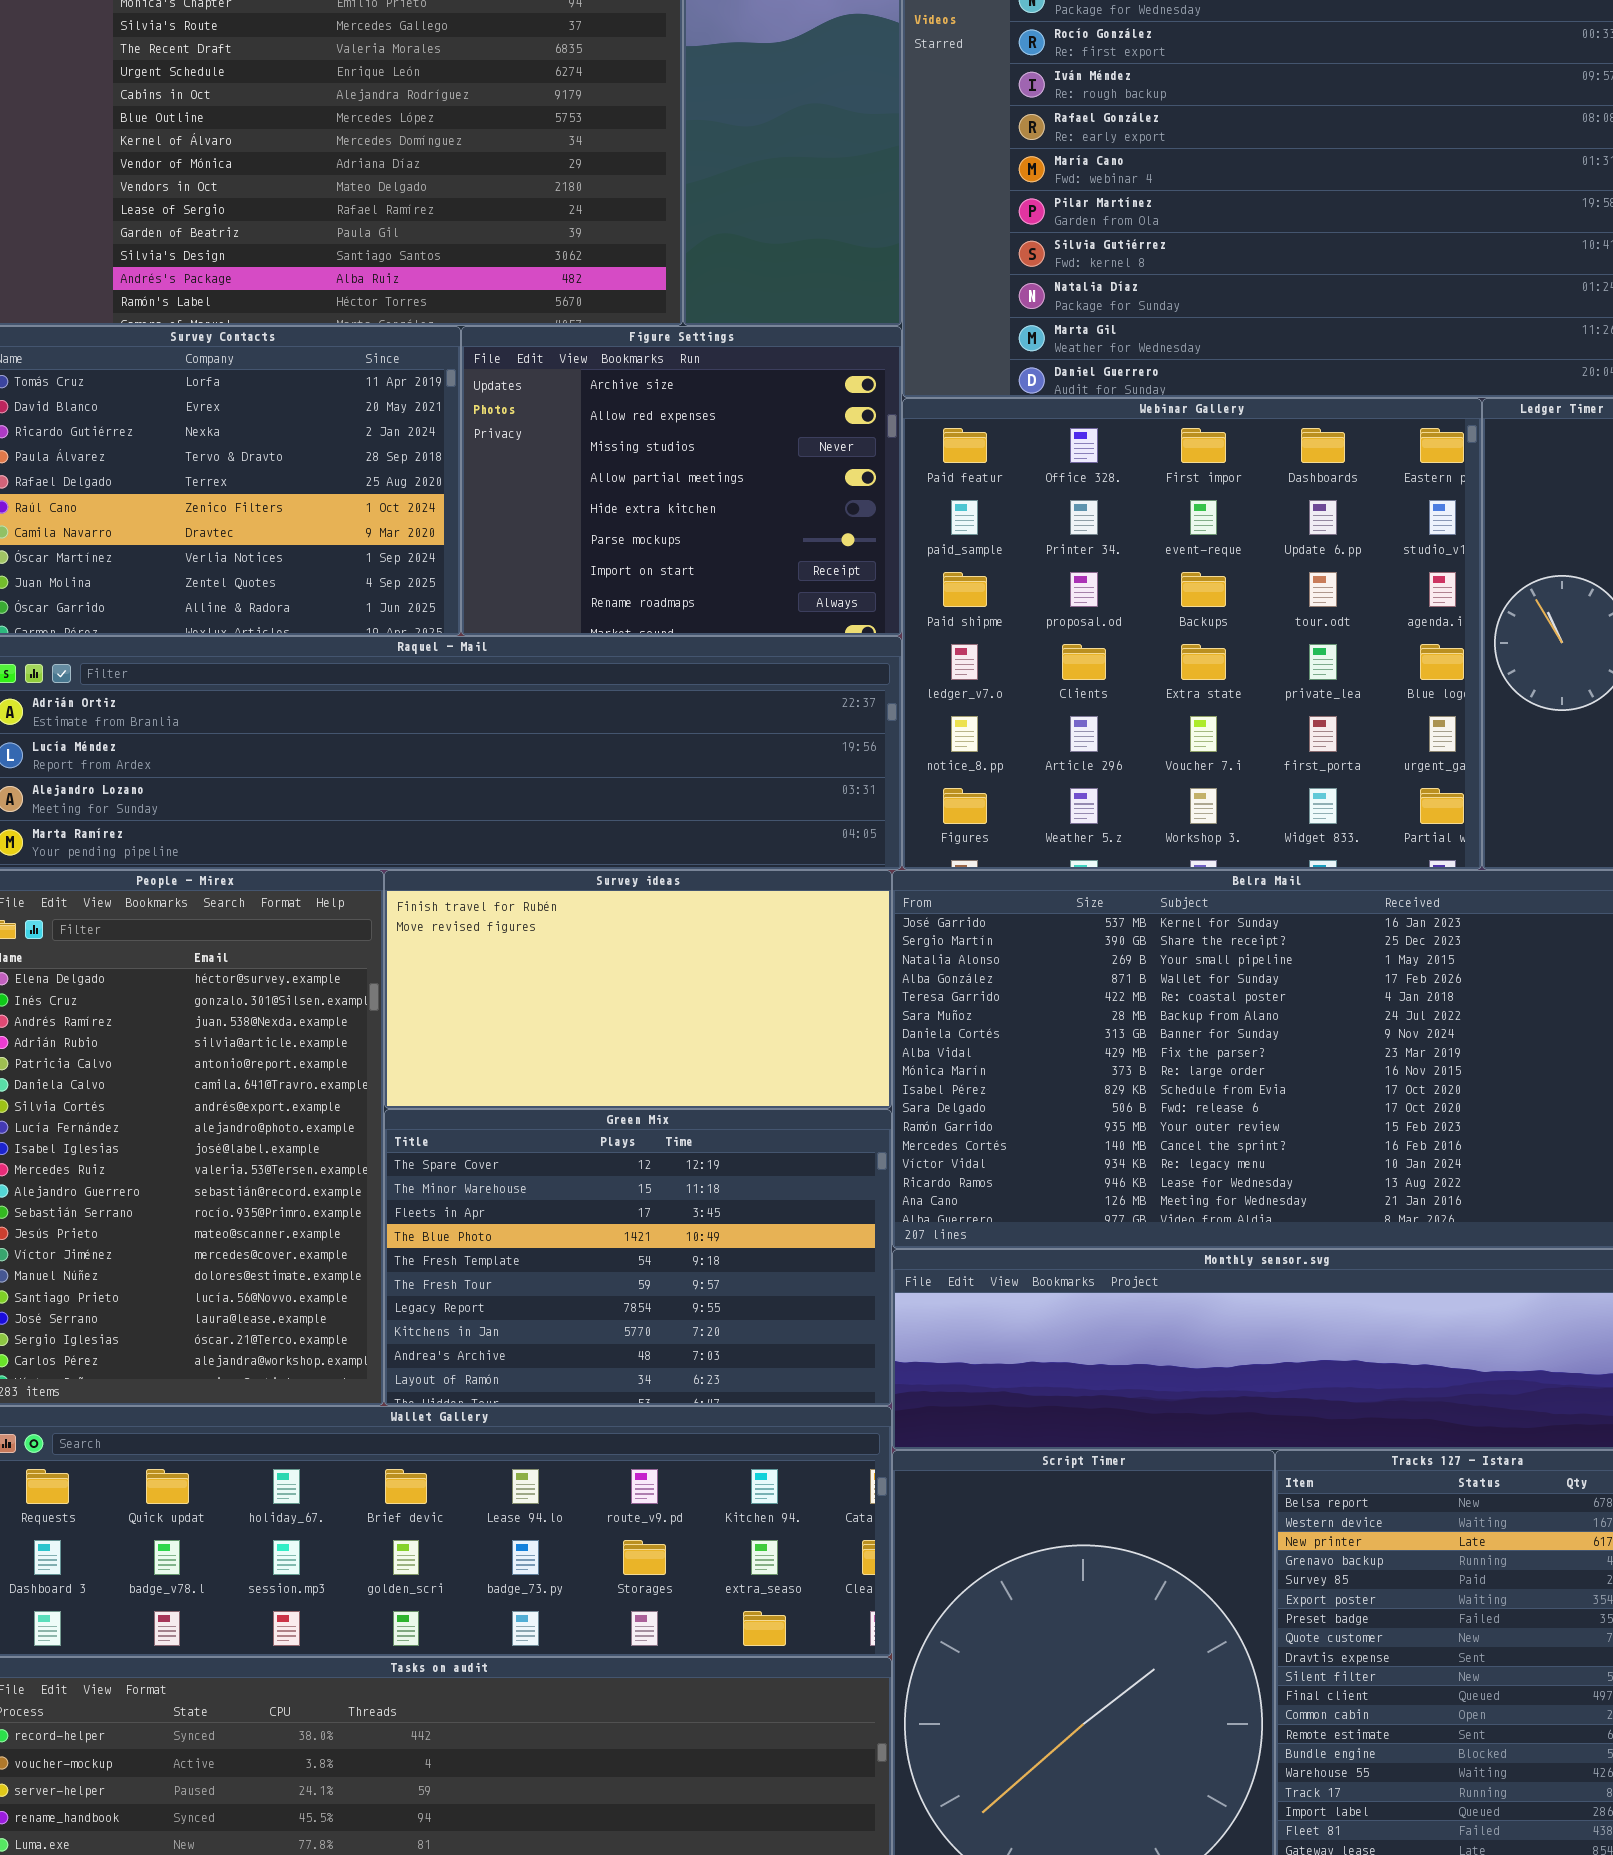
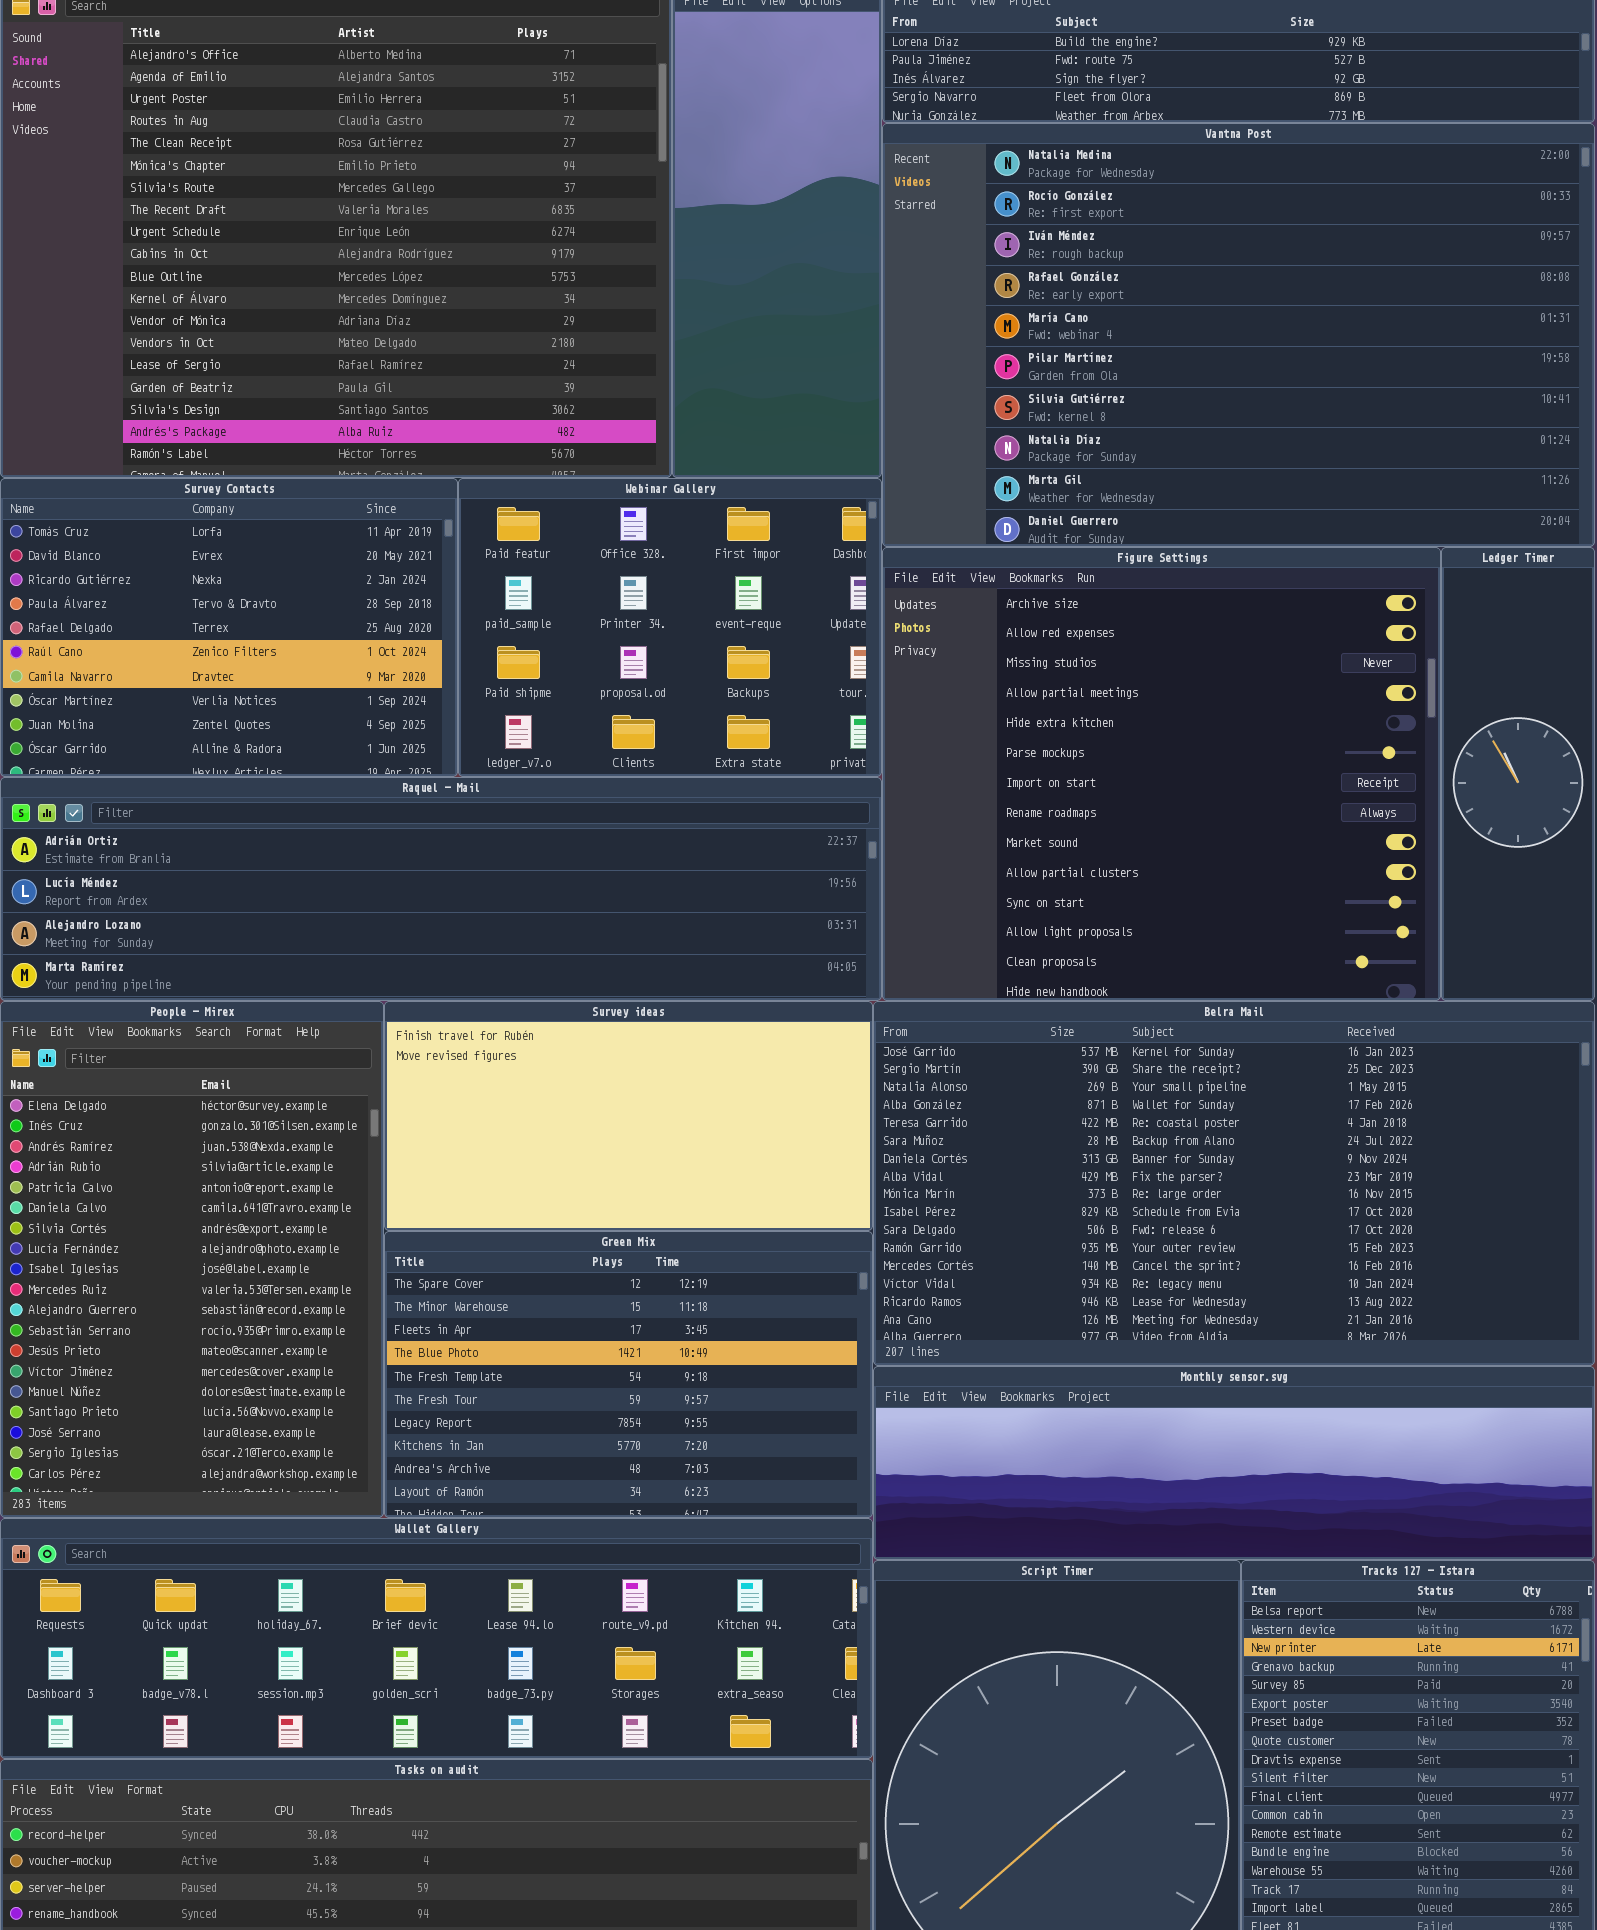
Figure Settings: [461,326,902,636] -> [882,547,1441,1001], moved, resized
Webinar Gallery: [902,398,1482,870] -> [458,478,882,777], moved, resized

